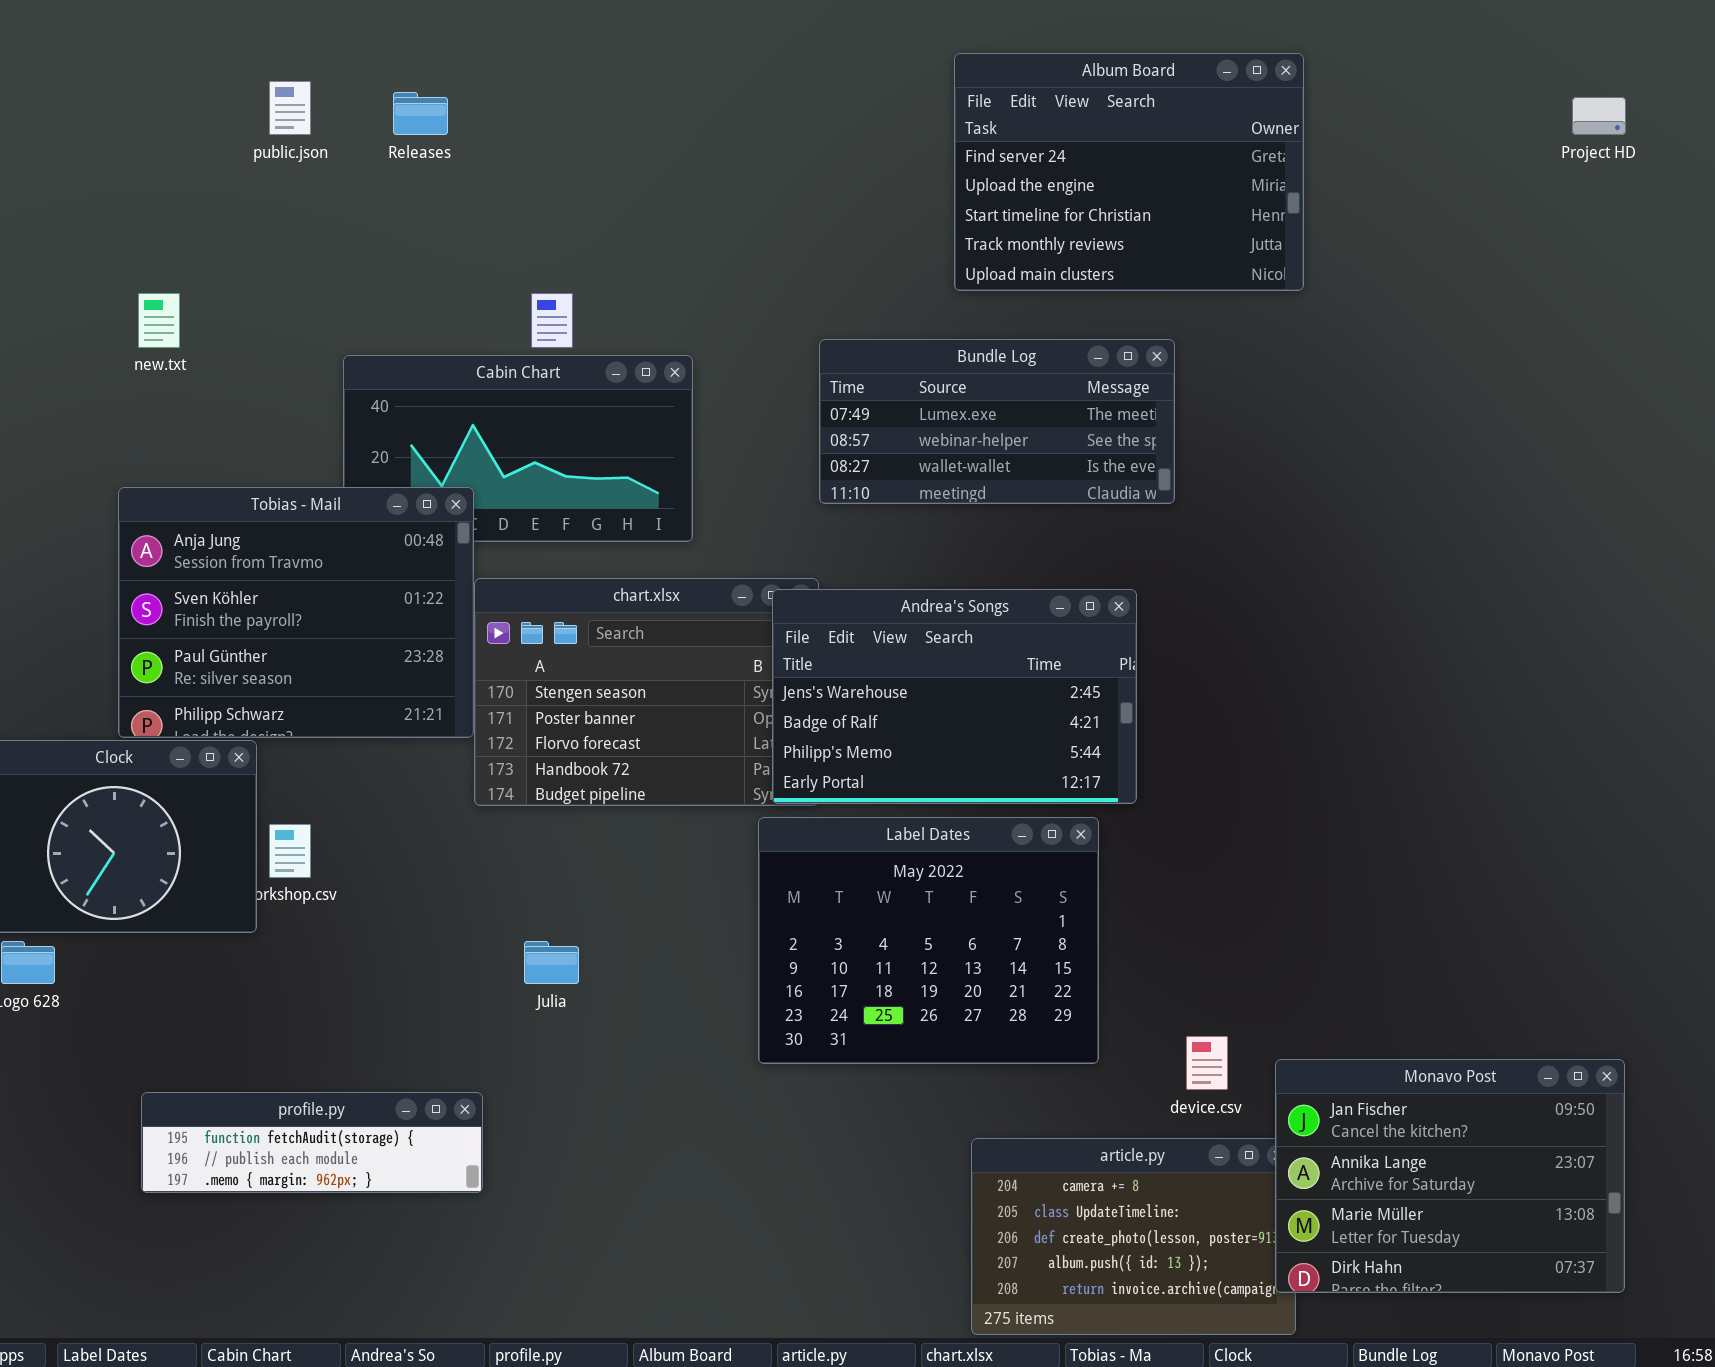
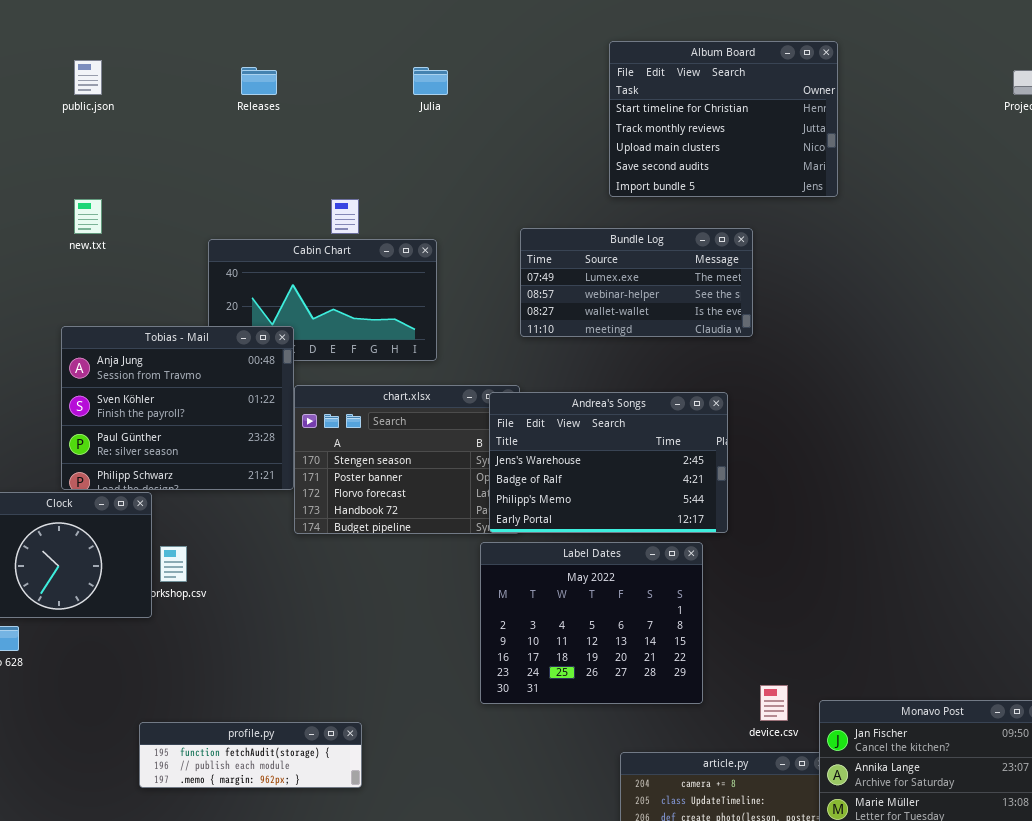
Album Board: [954,53,1304,291] -> [609,41,838,197], scrolled down 2 rows
public.json: [269,81,311,135] -> [74,60,102,95], moved
Julia: [524,941,579,984] -> [413,67,448,95], moved
profile.py: [141,1092,483,1193] -> [139,722,362,788], moved

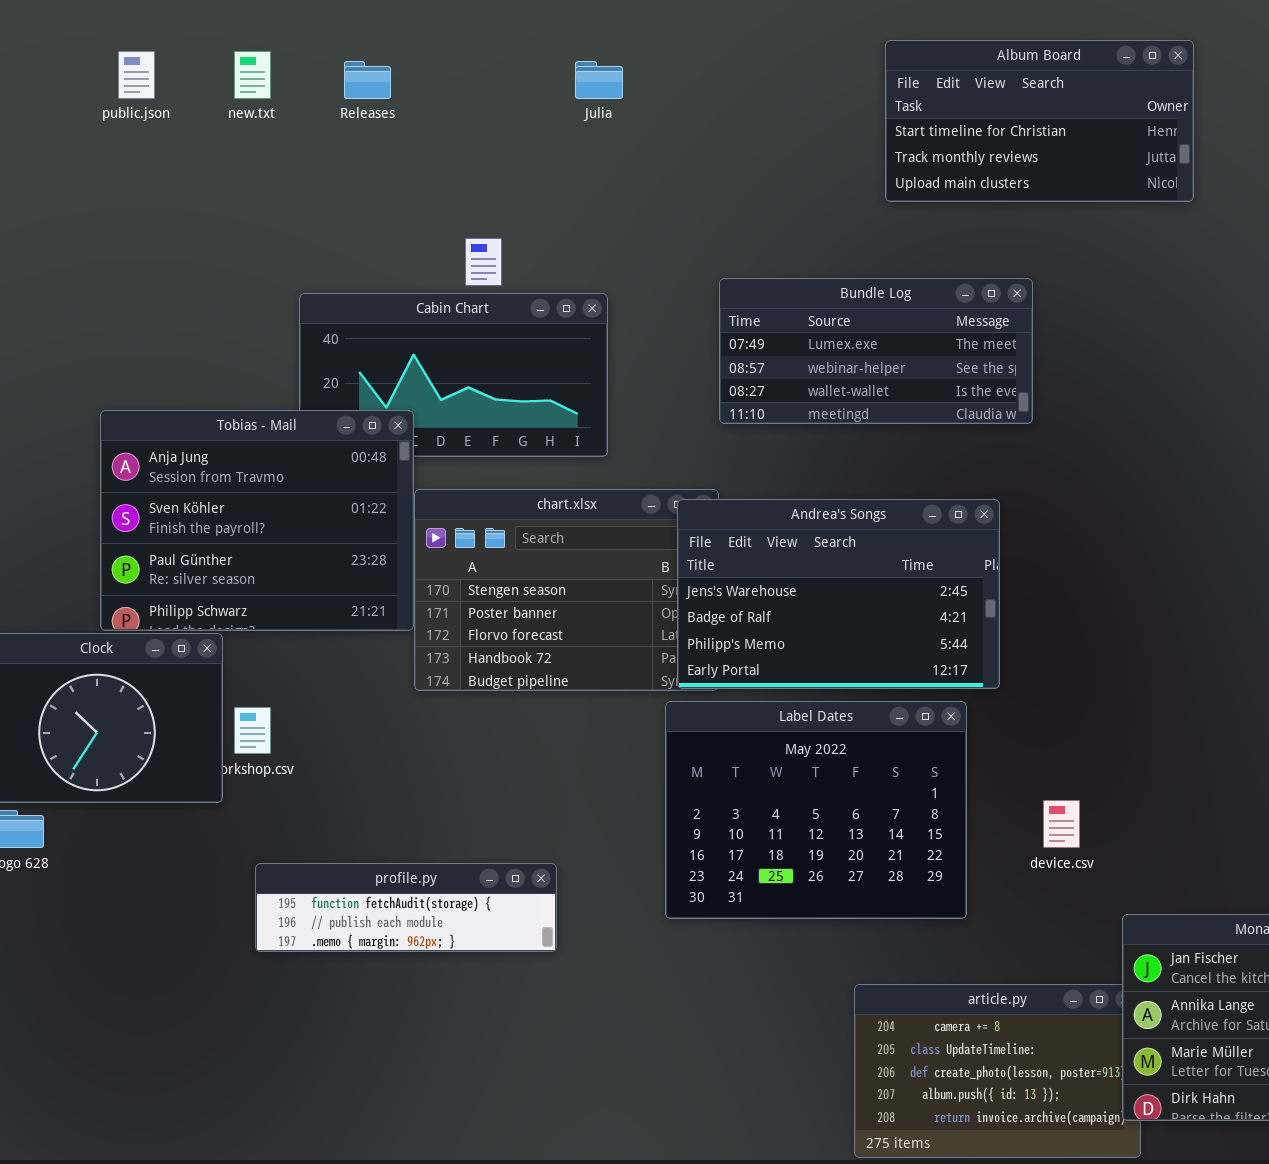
Album Board: [609,41,838,197] -> [885,40,1194,202], moved, resized
new.txt: [74,199,102,234] -> [234,51,271,99], moved
device.csv: [760,685,788,721] -> [1043,800,1080,848], moved
profile.py: [139,722,362,788] -> [255,863,557,952], moved

